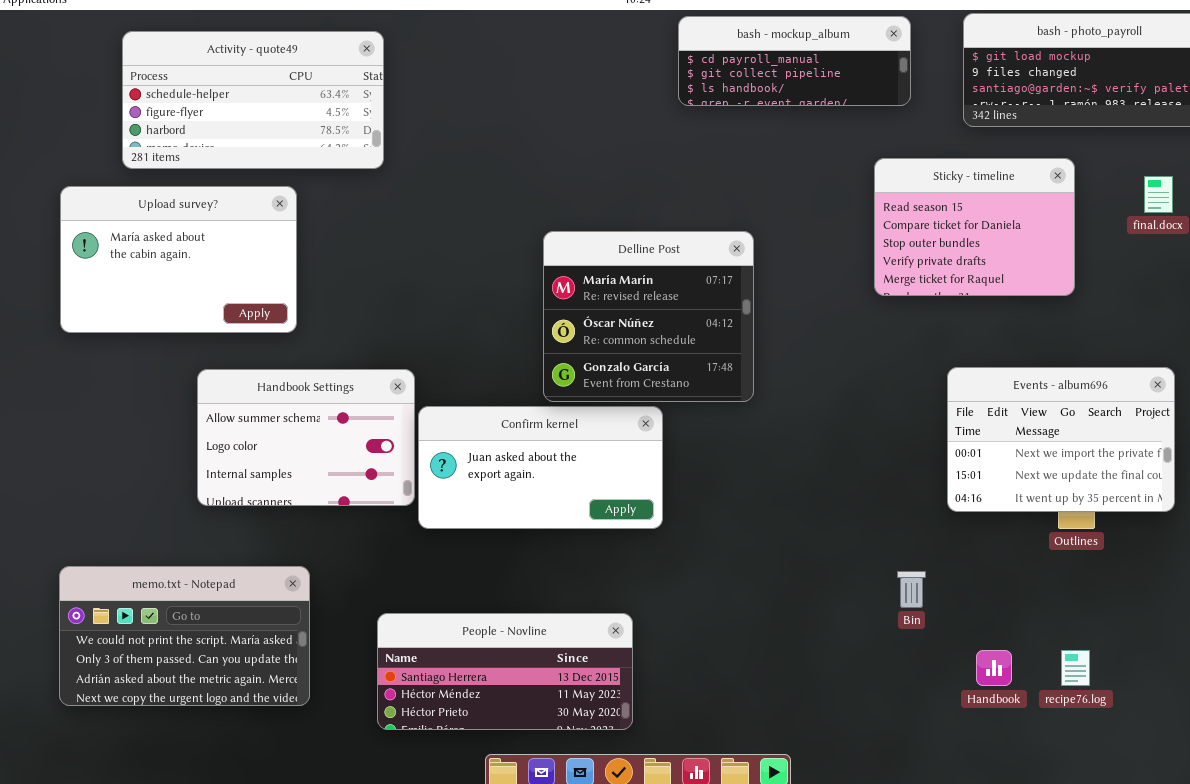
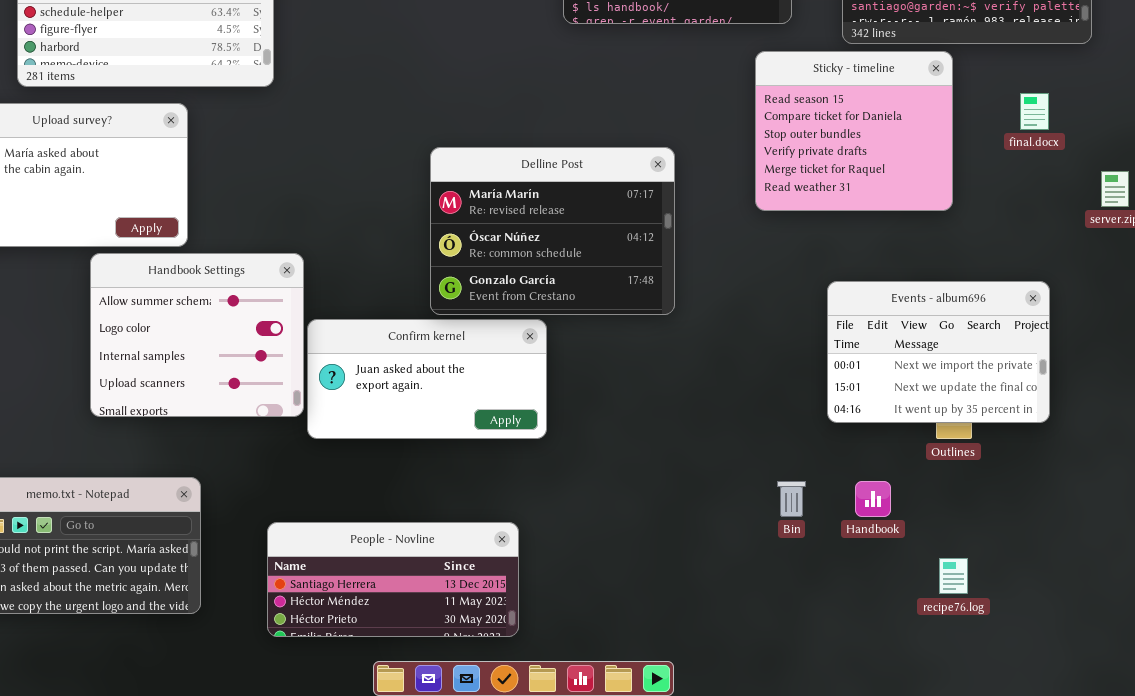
Sticky - timeline: [874,158,1075,296] -> [755,51,953,211], resized
Delline Post: [543,231,754,402] -> [430,147,675,315], resized
Handbook Settings: [197,369,415,506] -> [90,253,304,417], resized
Handbook: [976,650,1012,686] -> [855,481,891,517], moved

